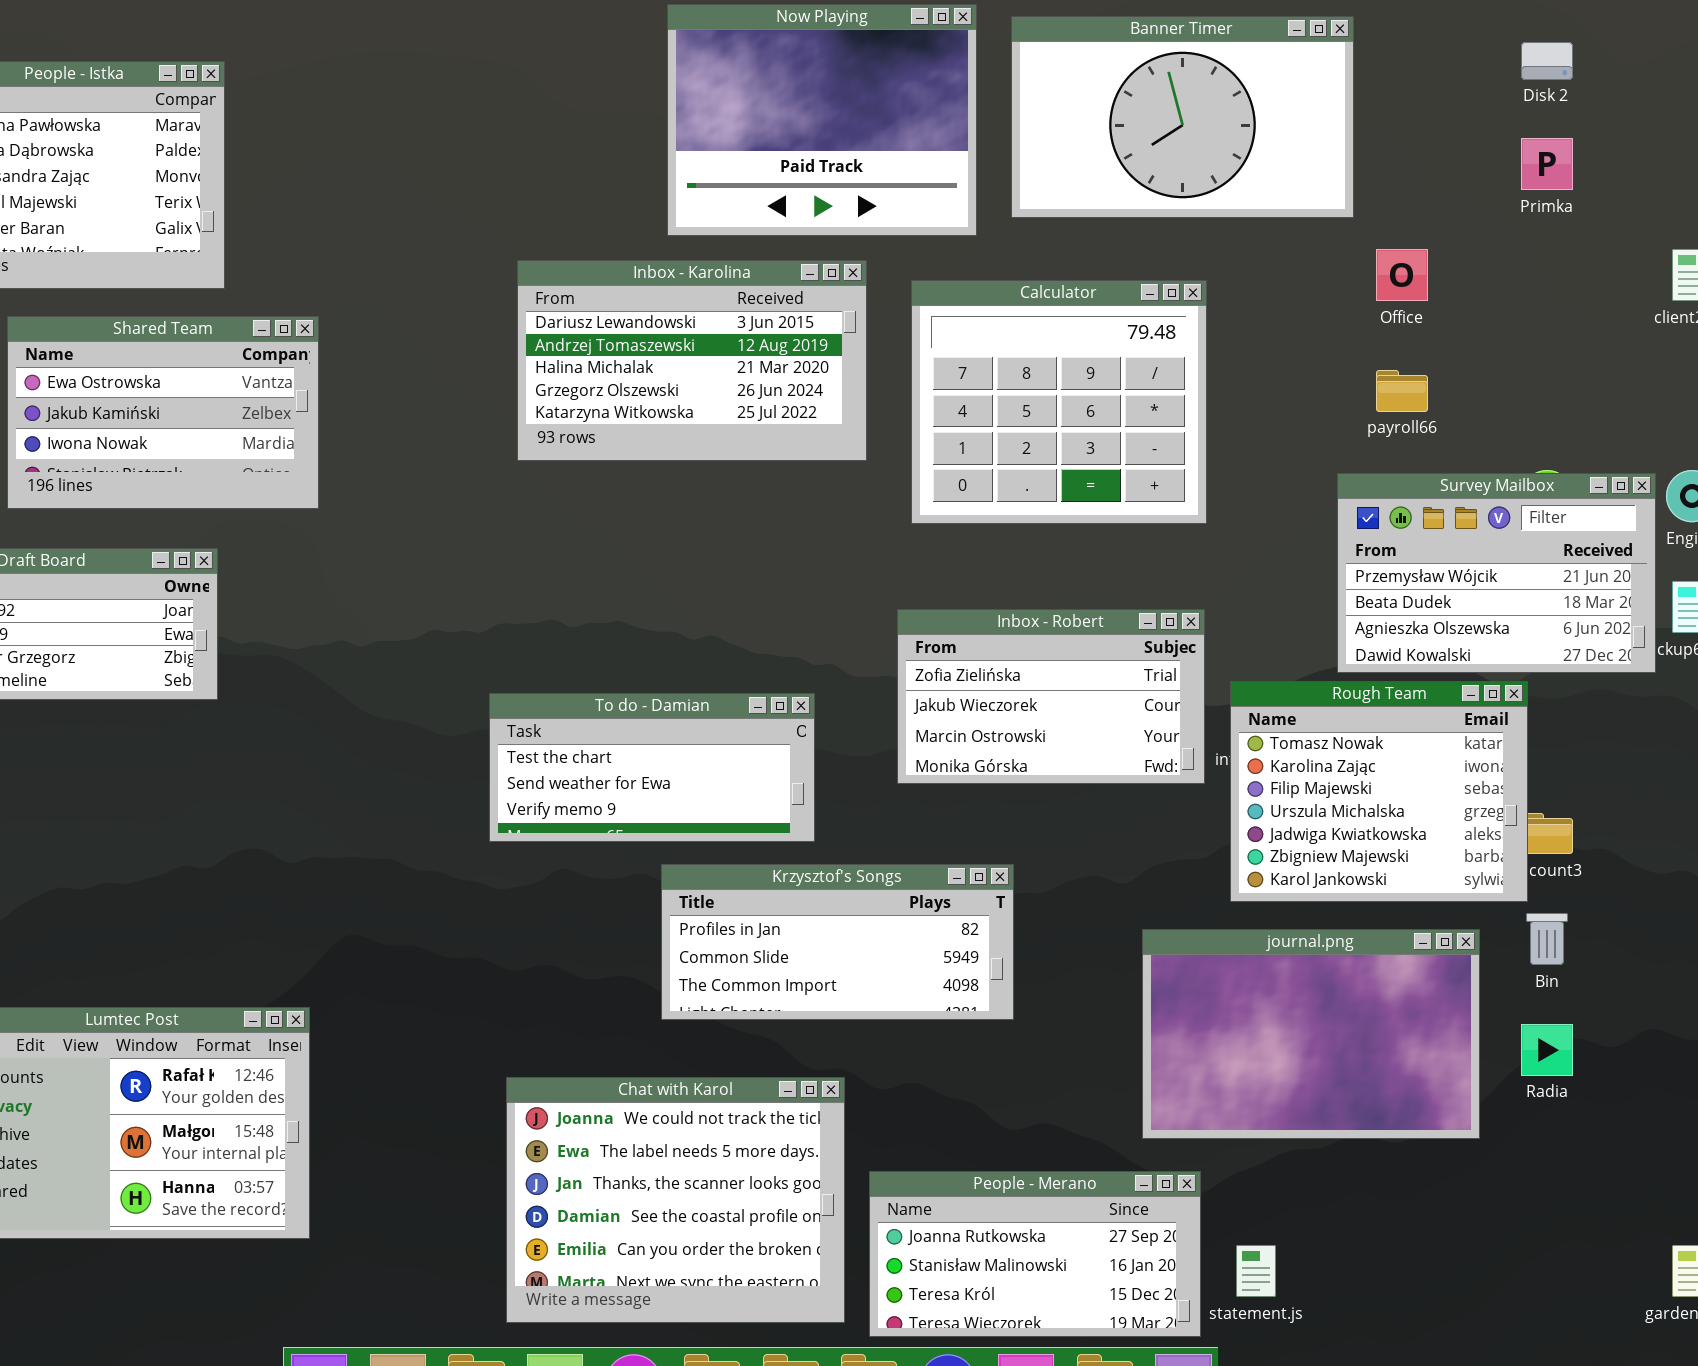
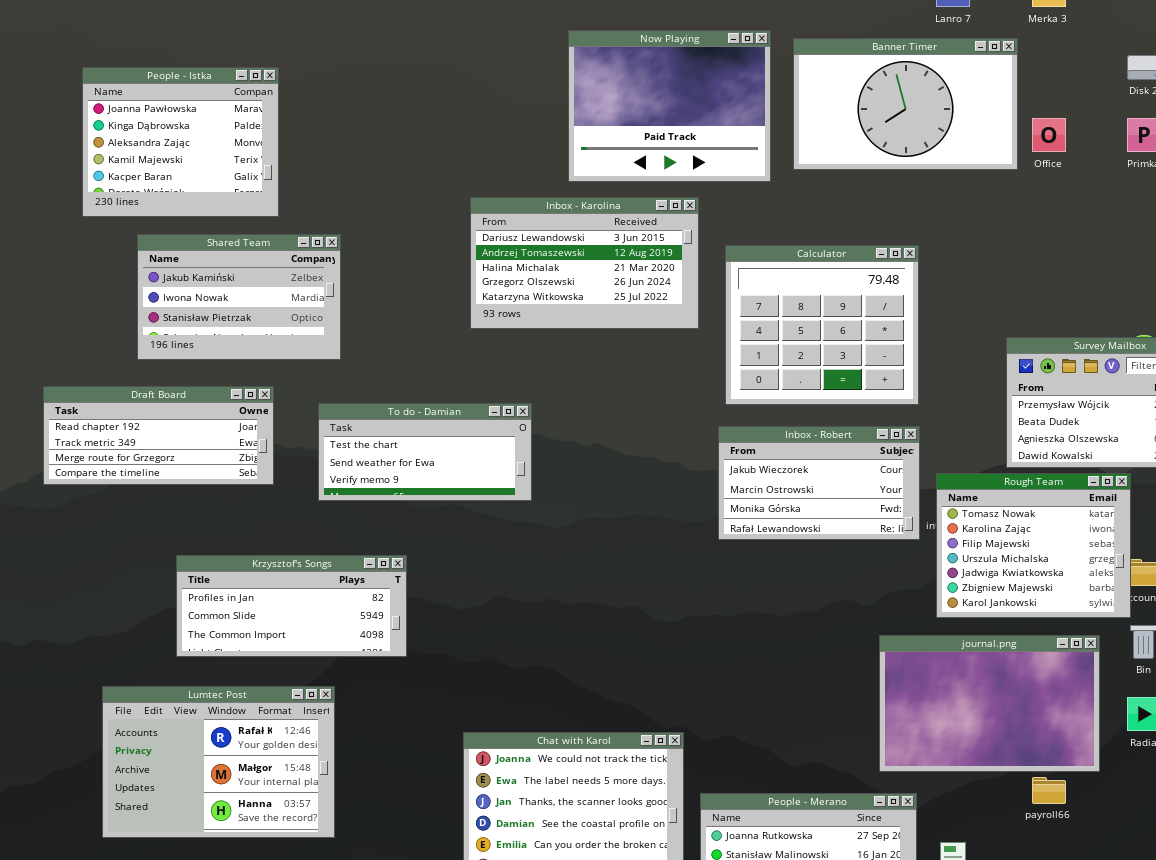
Office: [1376,249,1428,301] -> [1032,118,1066,152], moved
Calculator: [911,280,1207,524] -> [725,245,919,405], moved
Shared Team: [7,316,319,509] -> [137,234,341,360], scrolled down 1 row
payroll66: [1376,370,1428,412] -> [1032,777,1066,804], moved
Inbox - Robert: [897,609,1205,784] -> [718,426,920,540], scrolled down 1 row
To do - Damian: [489,693,815,842] -> [318,403,532,501], moved
Krzysztof's Songs: [661,864,1014,1020] -> [176,555,407,657], moved

